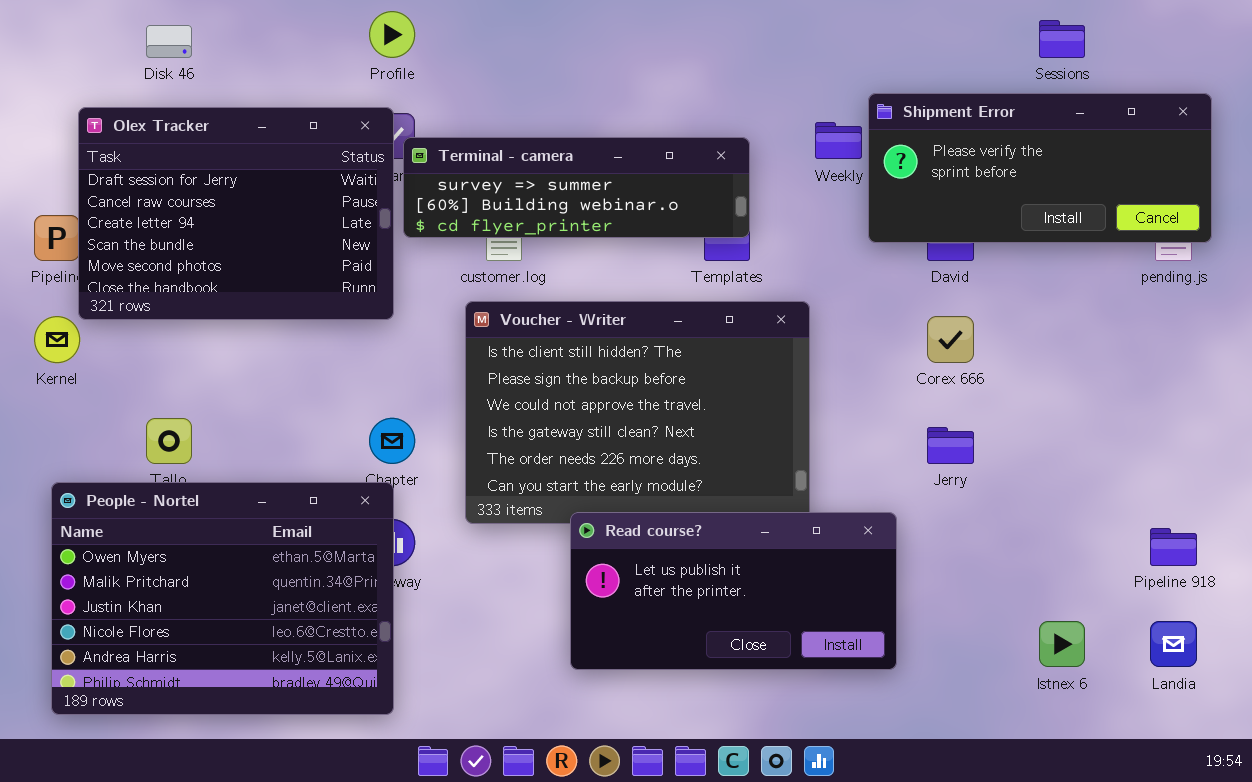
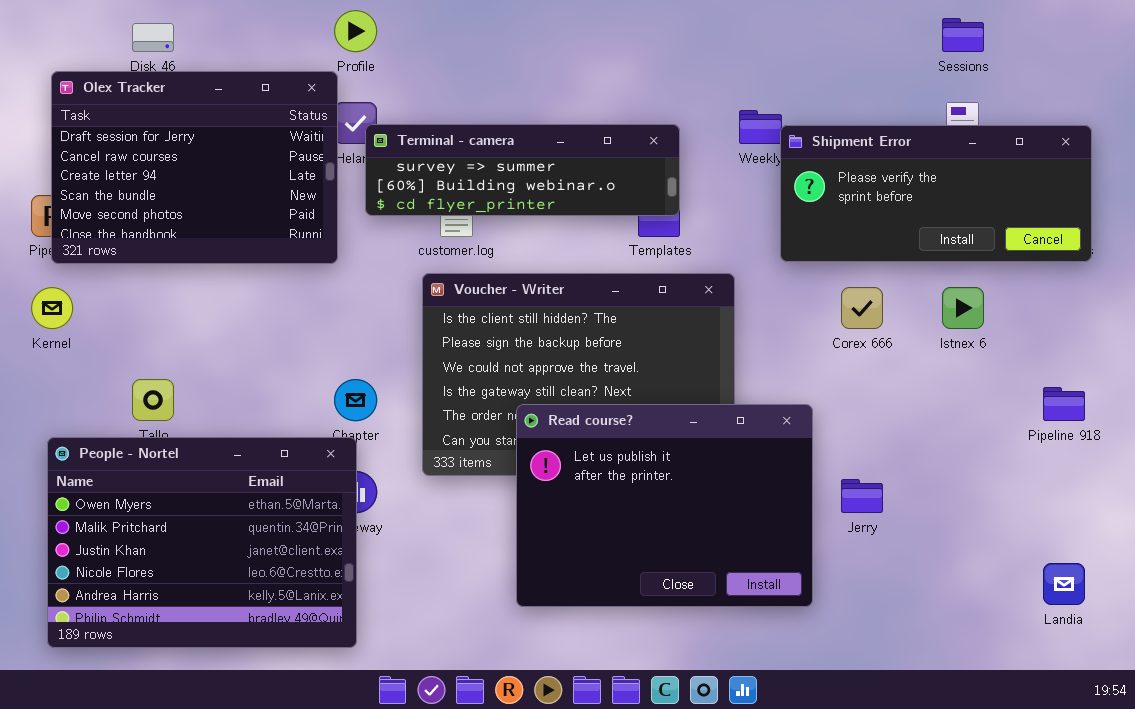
Shipment Error: [868,93,1212,243] -> [780,125,1092,262], moved
Olex Tracker: [78,107,394,320] -> [51,71,338,264], moved
Jerry: [927,427,974,464] -> [841,479,883,513], moved
Read course?: [570,512,897,670] -> [516,404,813,607], resized
Pipeline 918: [1150,528,1197,566] -> [1043,387,1085,421], moved
Istnex 6: [1039,621,1085,667] -> [942,287,984,329], moved

